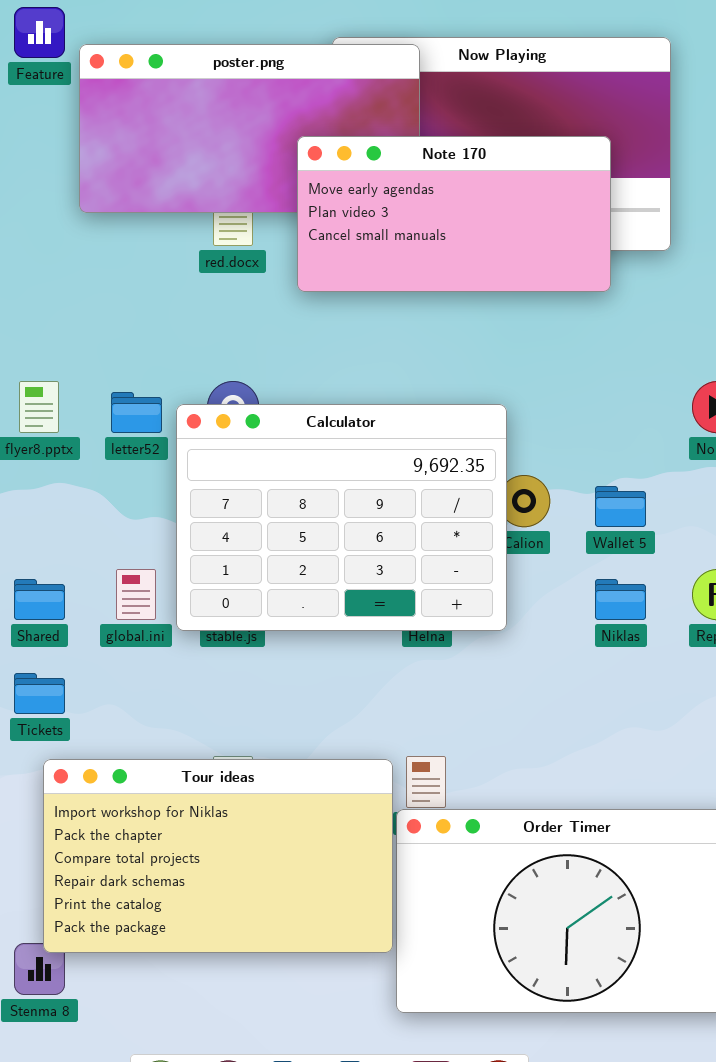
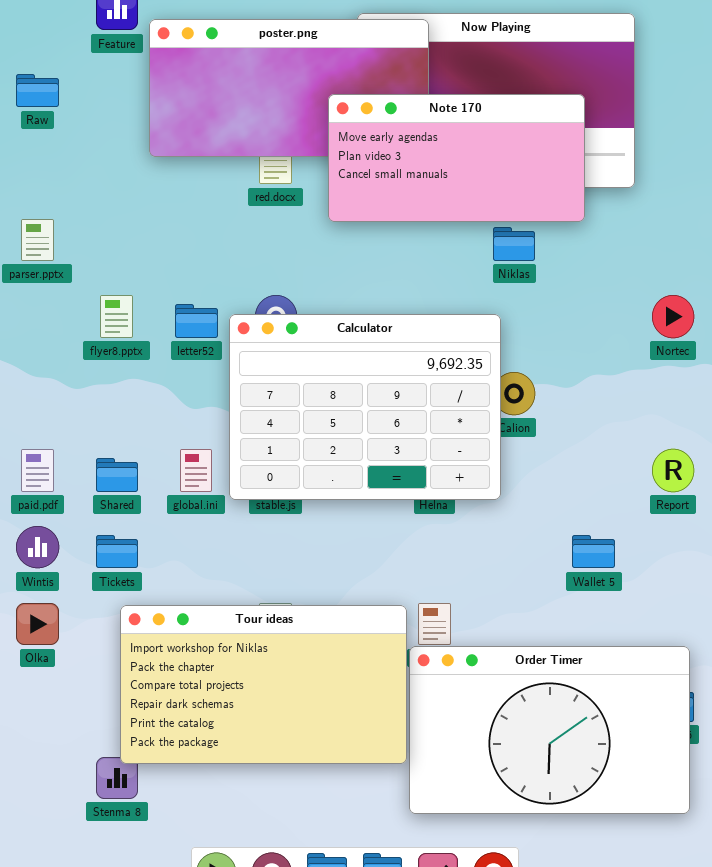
Wallet 5: [595,486,646,527] -> [572,535,615,568], moved
Niklas: [595,579,646,620] -> [493,227,535,261], moved

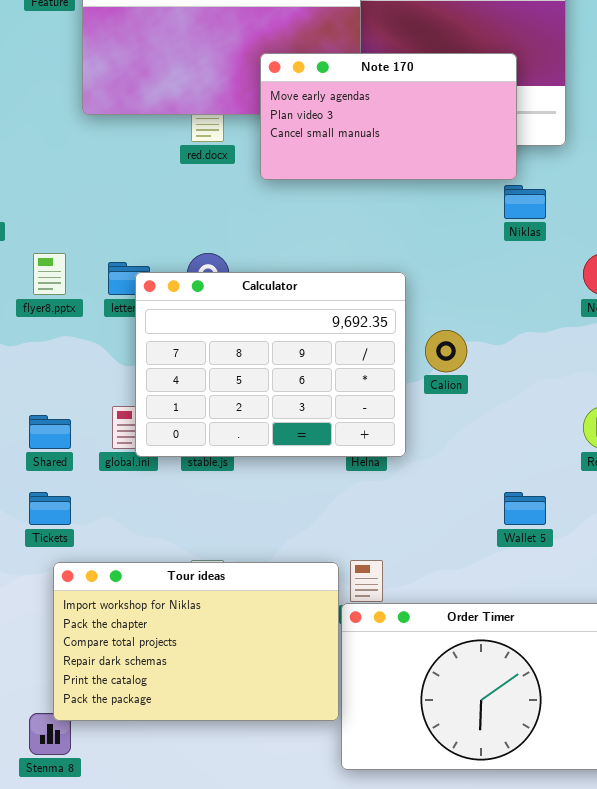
Niklas: [493,227,535,261] -> [504,185,546,219], moved
Calculator: [229,314,501,500] -> [135,272,406,457], moved

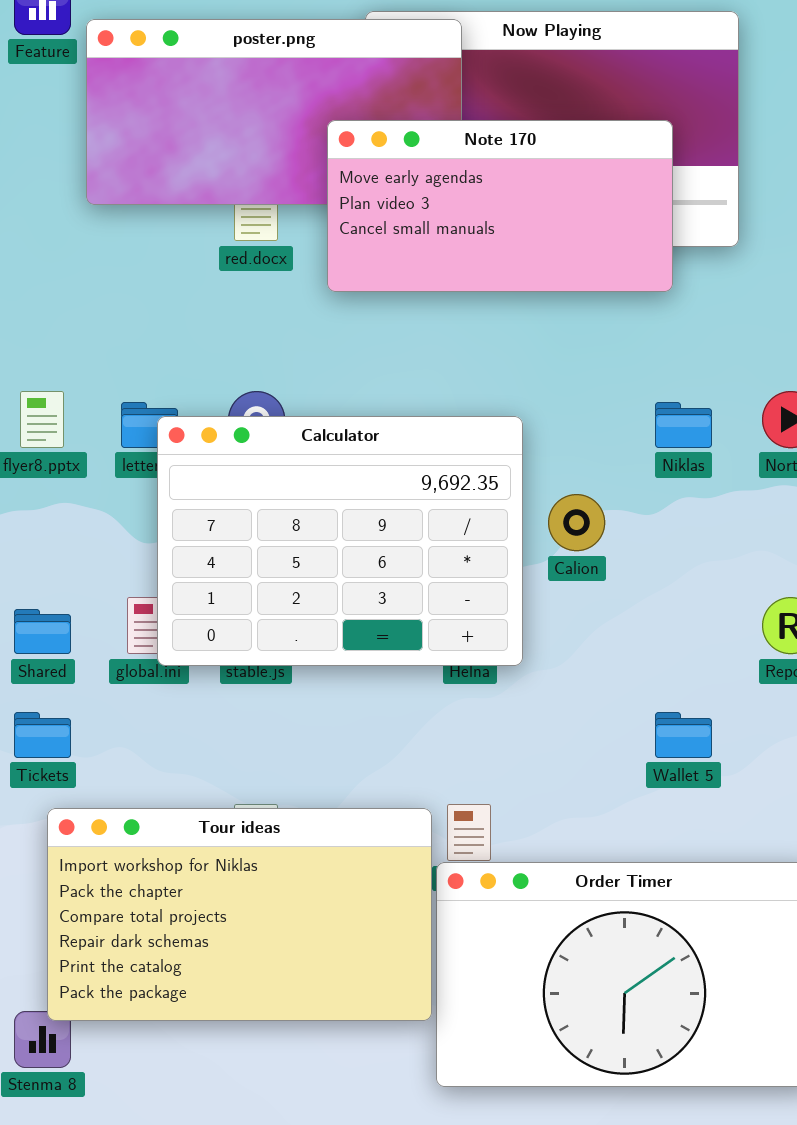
Niklas: [504,185,546,219] -> [655,402,712,448], moved

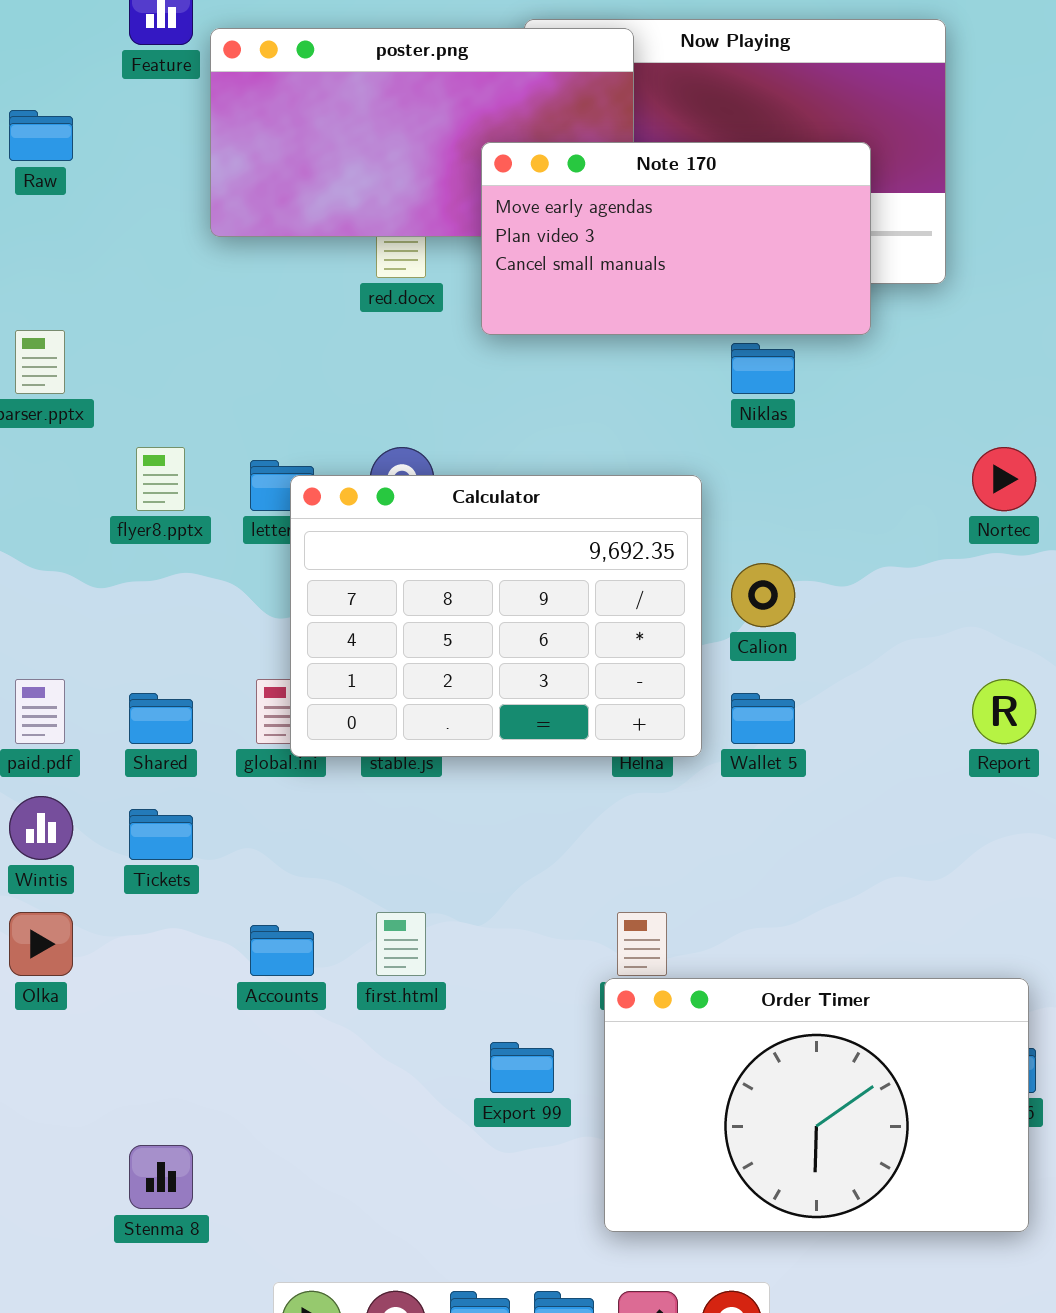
Niklas: [655,402,712,448] -> [731,343,795,394], moved
Wallet 5: [655,712,712,758] -> [731,693,795,744], moved
Tour ideas: [47,808,432,1021] -> none, closed

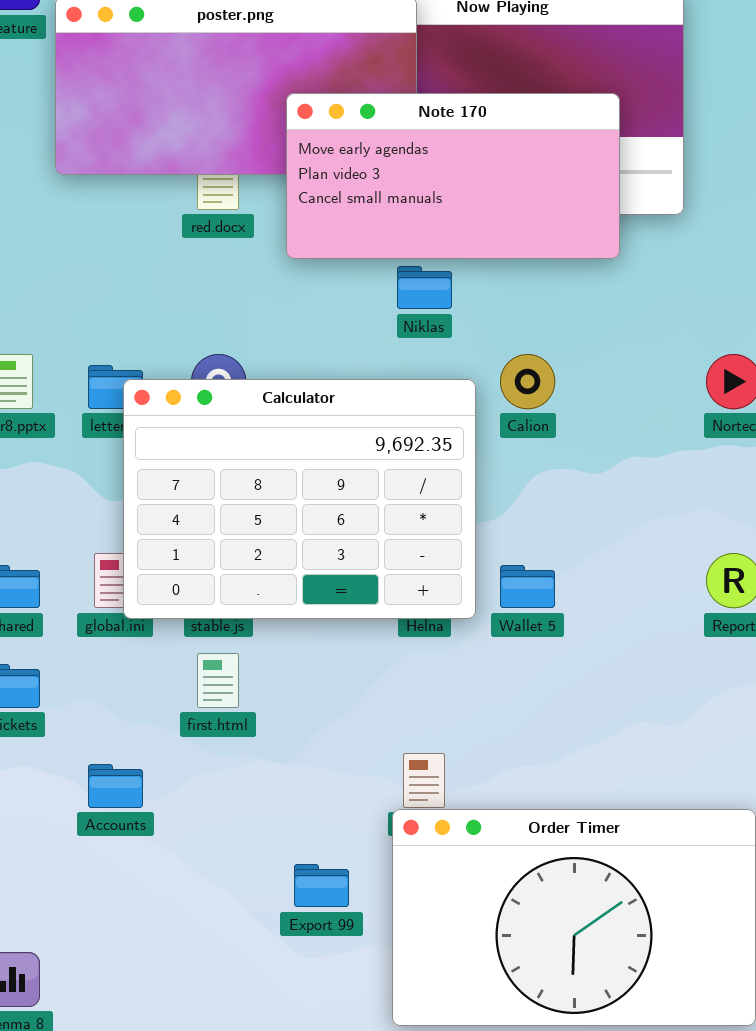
Niklas: [731,343,795,394] -> [397,266,452,309], moved
Calion: [731,563,795,627] -> [500,354,555,409], moved
first.html: [376,912,426,976] -> [197,653,239,708], moved

